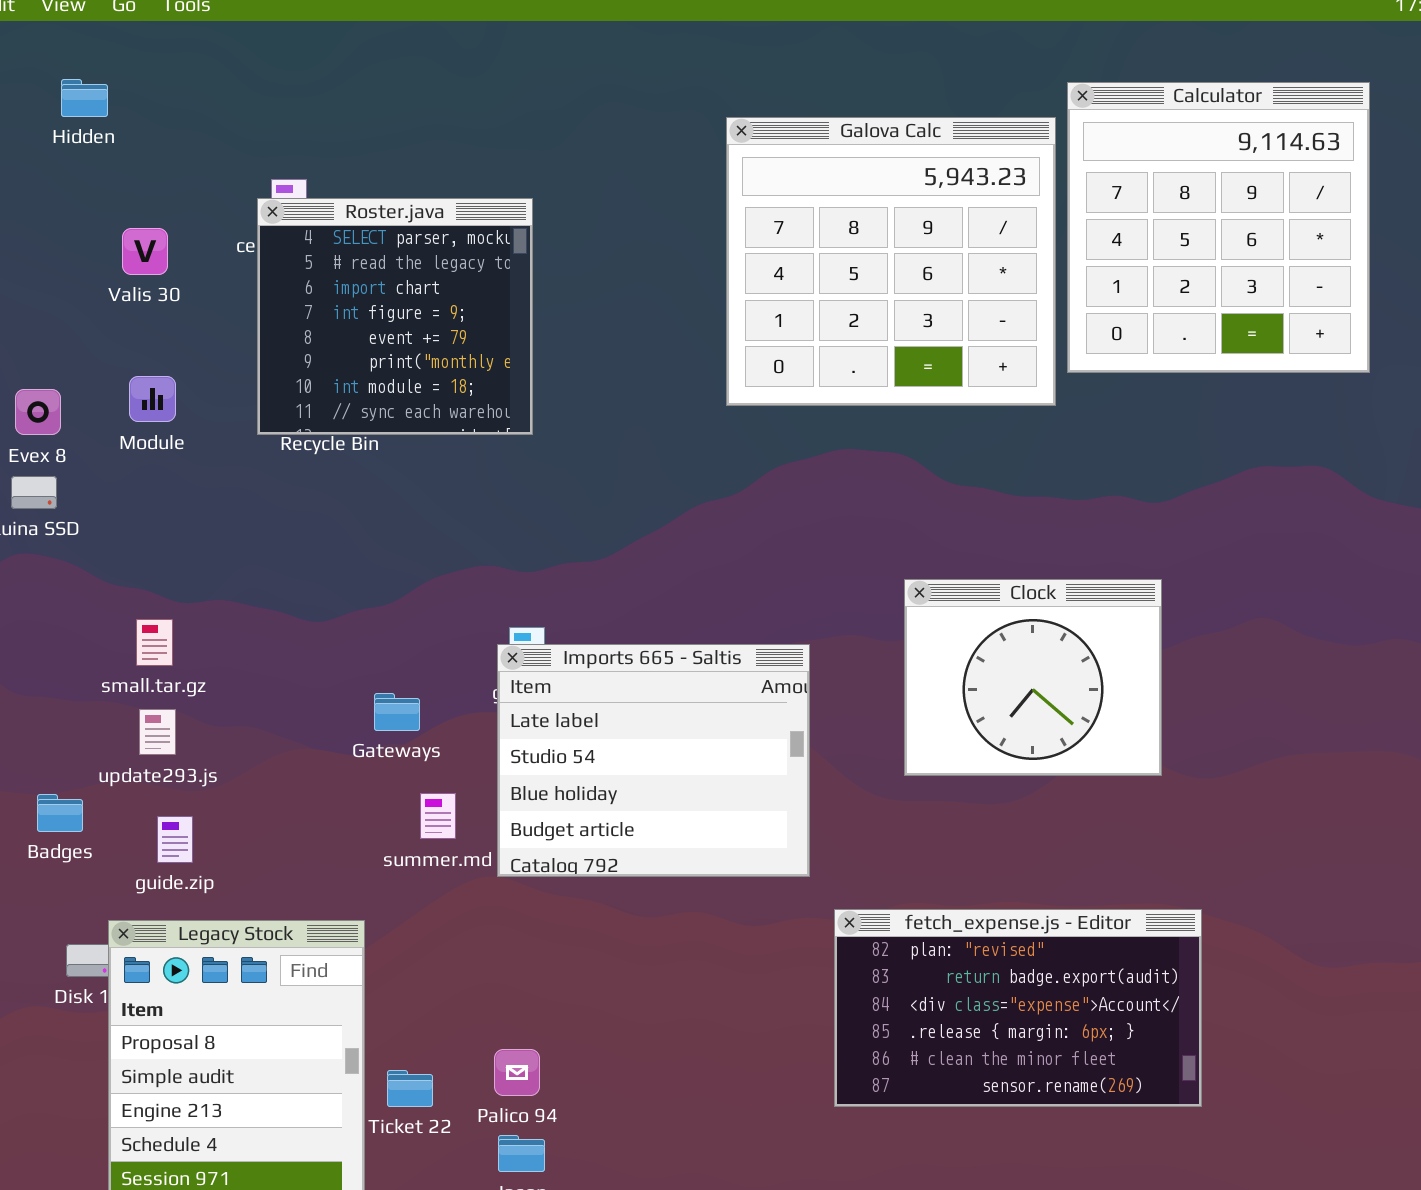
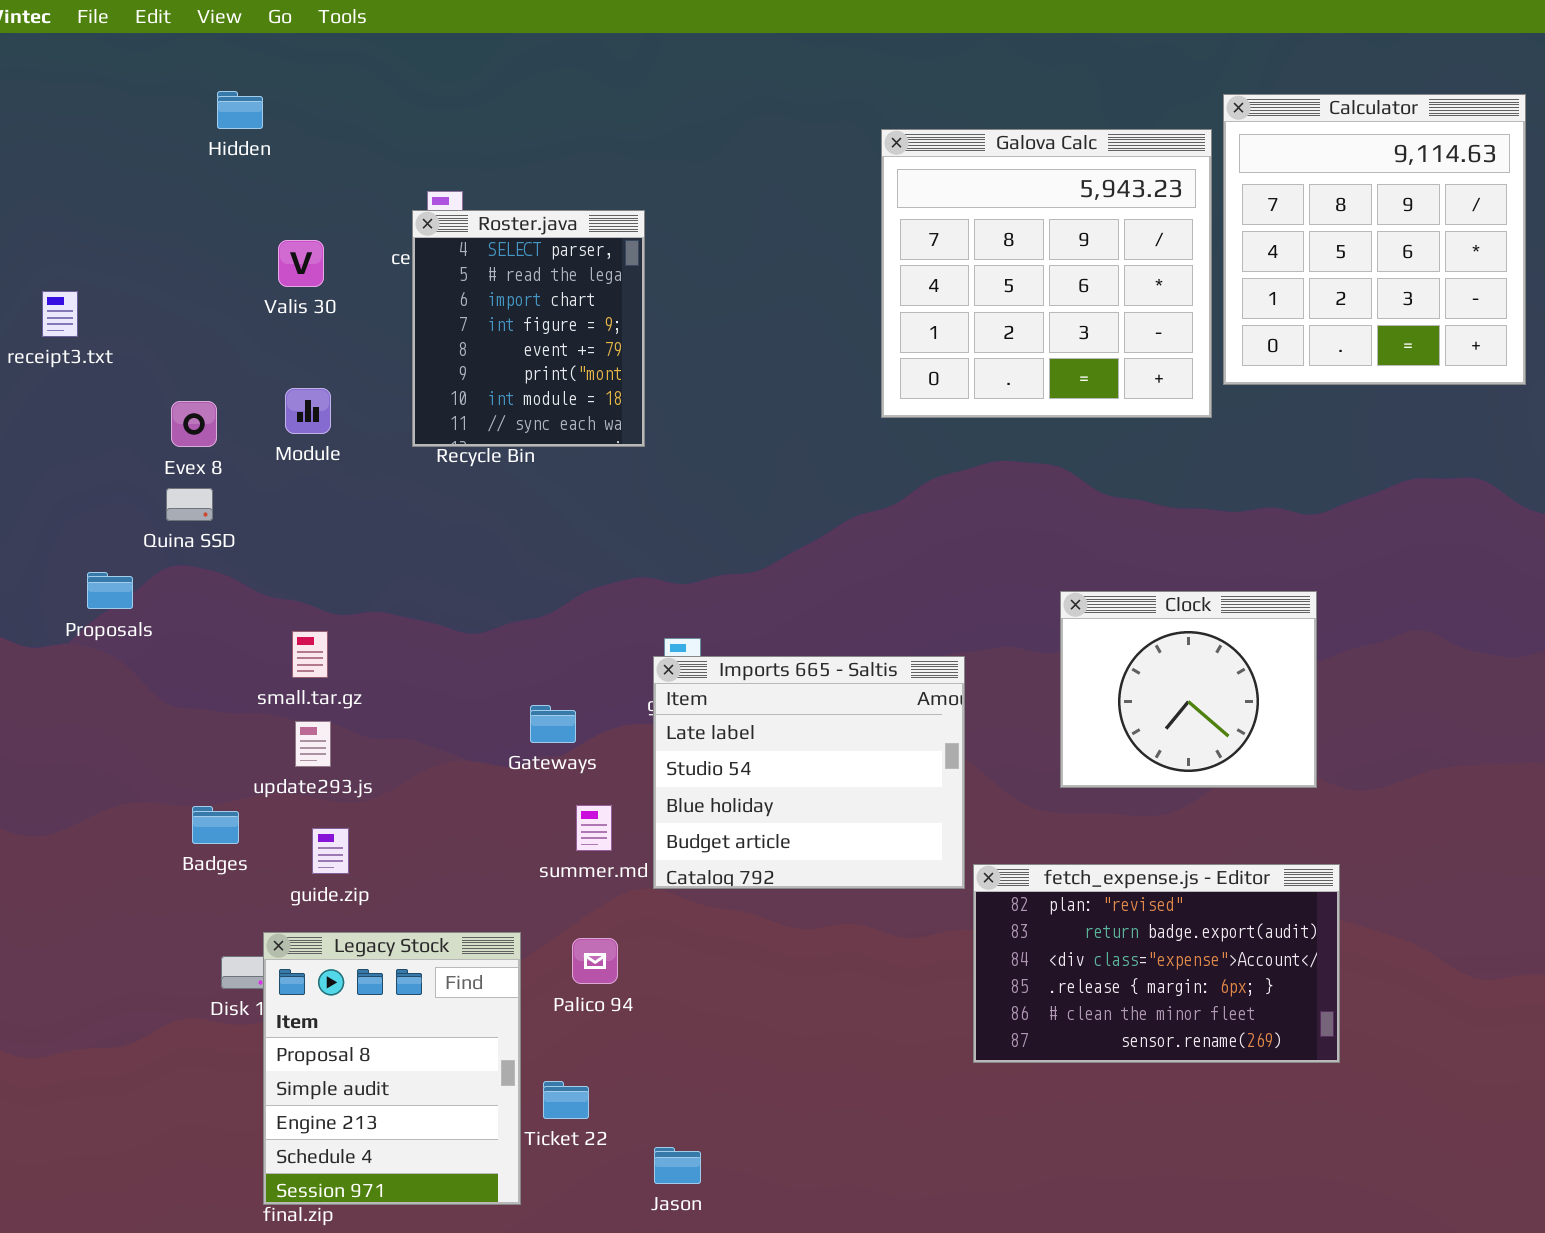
Roster.java: [257,198,533,435] -> [412,210,645,447], resized
fetch_expense.js - Editor: [834,909,1202,1107] -> [973,864,1340,1063], moved
Palico 94: [494,1049,540,1096] -> [572,938,618,984], moved

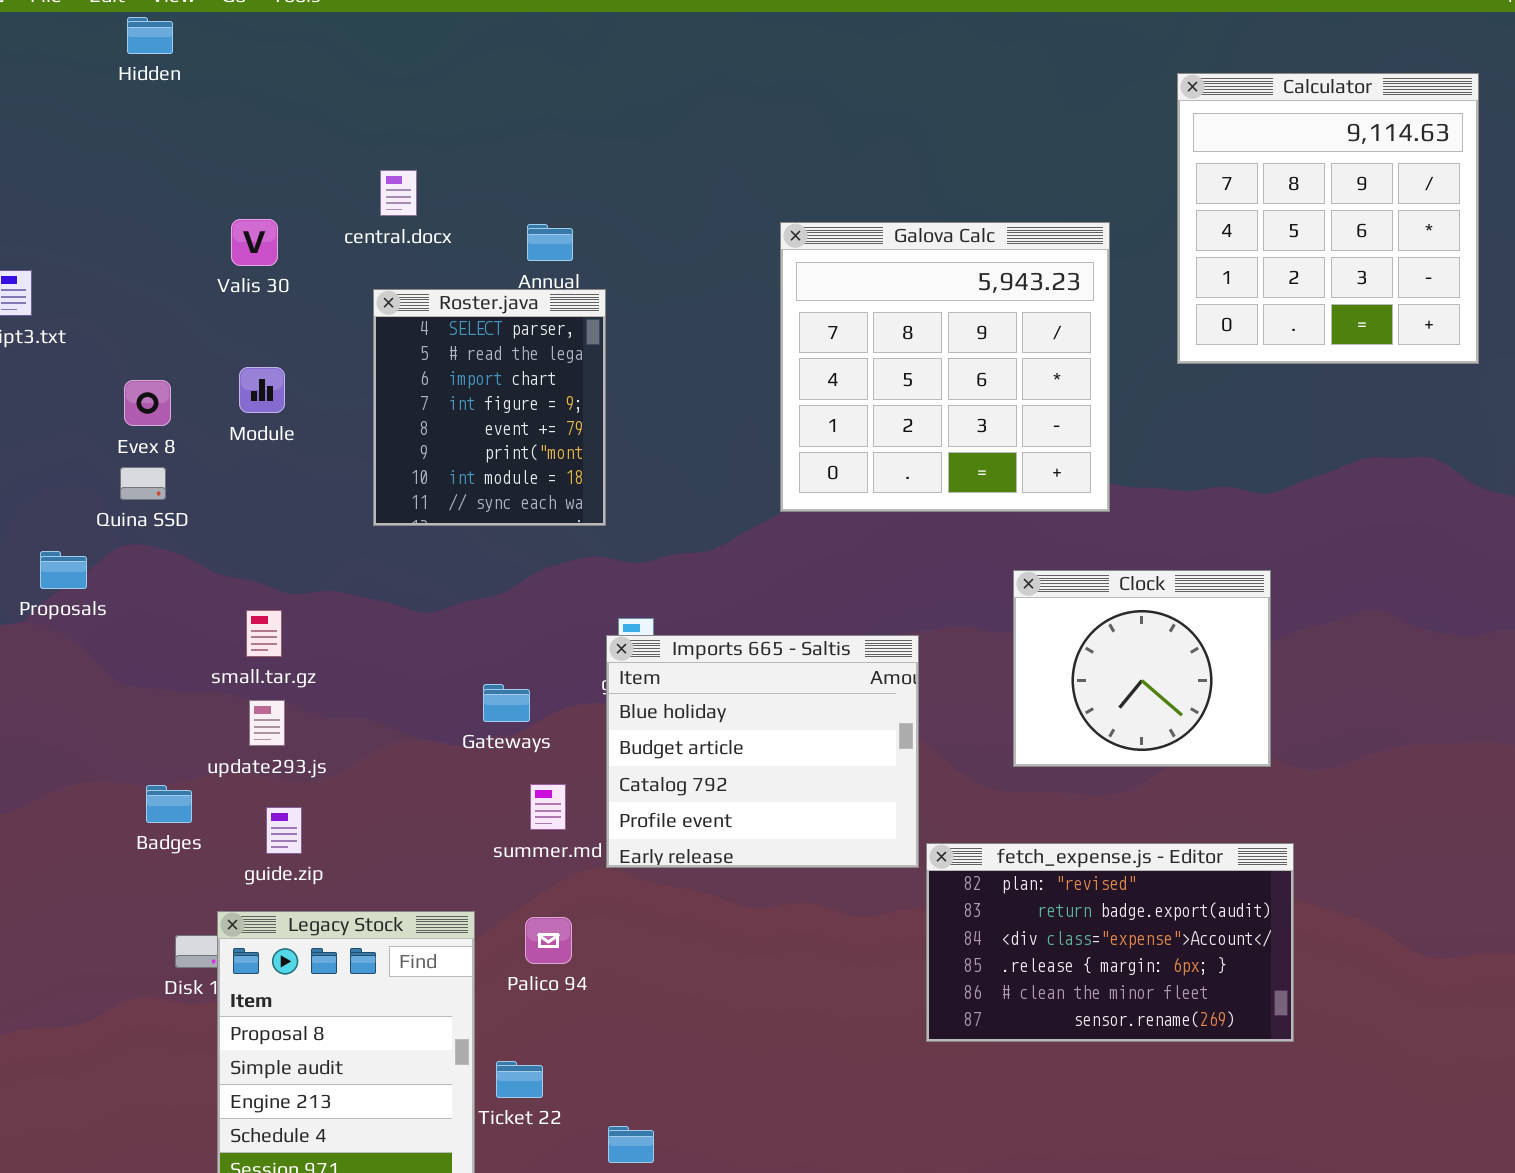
Hidden: [217,91,263,129] -> [127,17,173,54], moved
Galova Calc: [881,129,1212,418] -> [780,222,1110,512], moved
Roster.java: [412,210,645,447] -> [373,289,606,526], moved
Imports 665 - Saltis: [653,656,965,889] -> [606,635,919,868], scrolled down 2 rows

